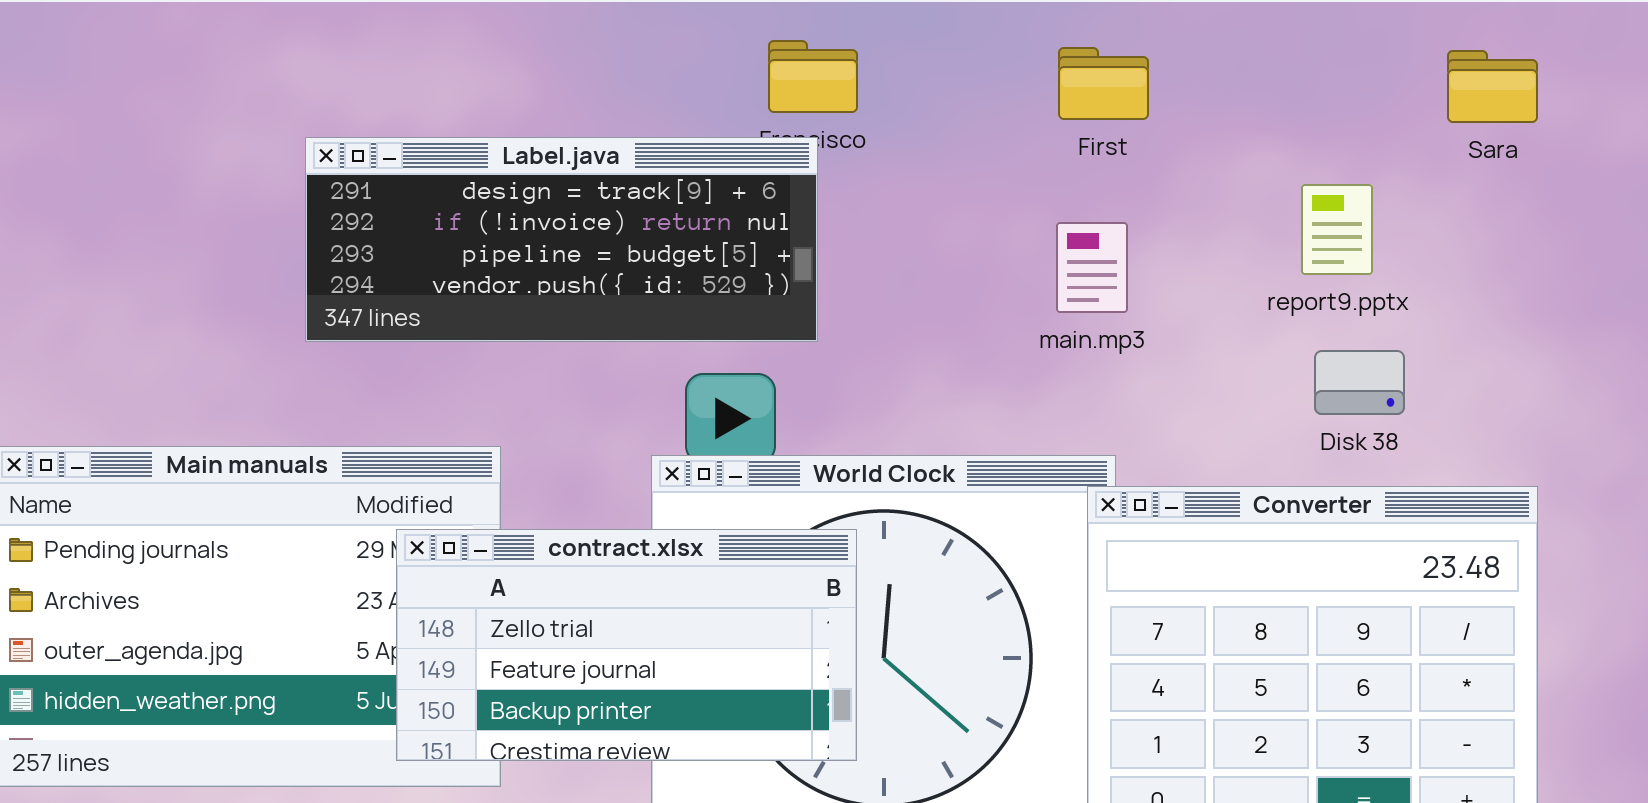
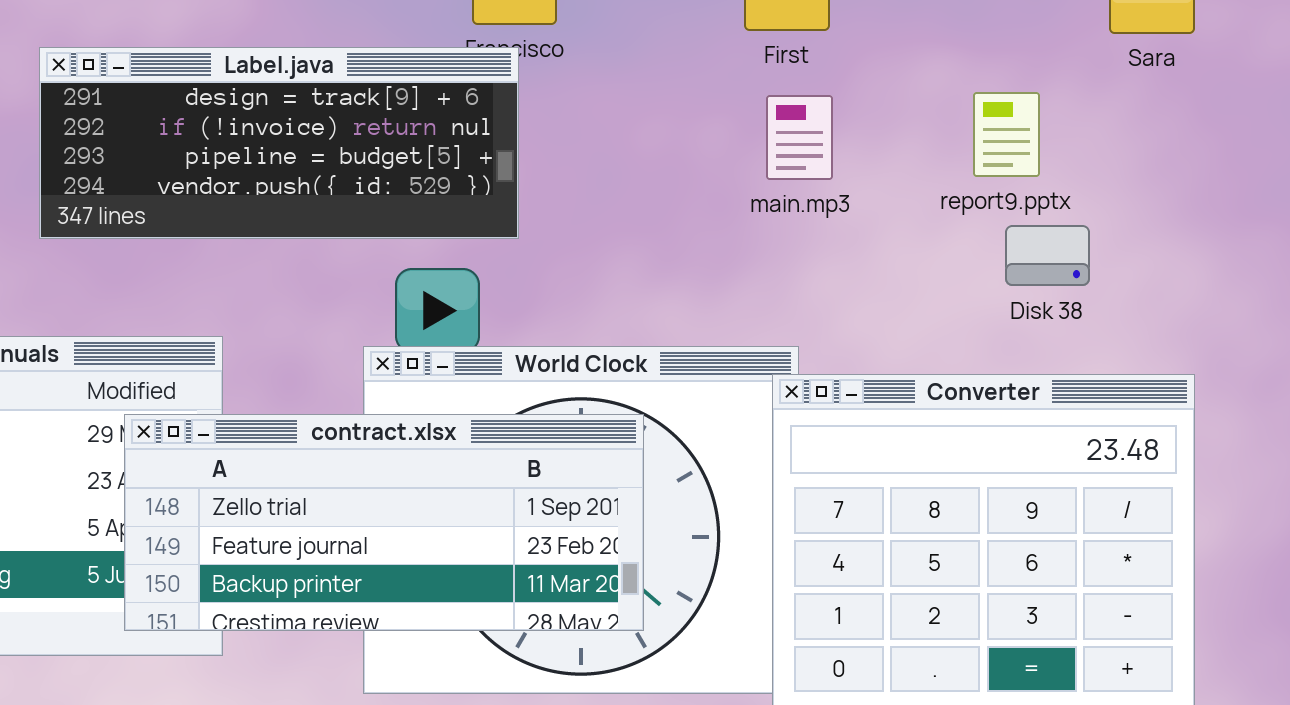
main.mp3: [1056,222,1128,313] -> [766,95,833,180], moved
Disk 38: [1314,350,1405,415] -> [1005,225,1090,286], moved
contract.xlsx: [396,529,857,761] -> [124,414,644,631], resized

